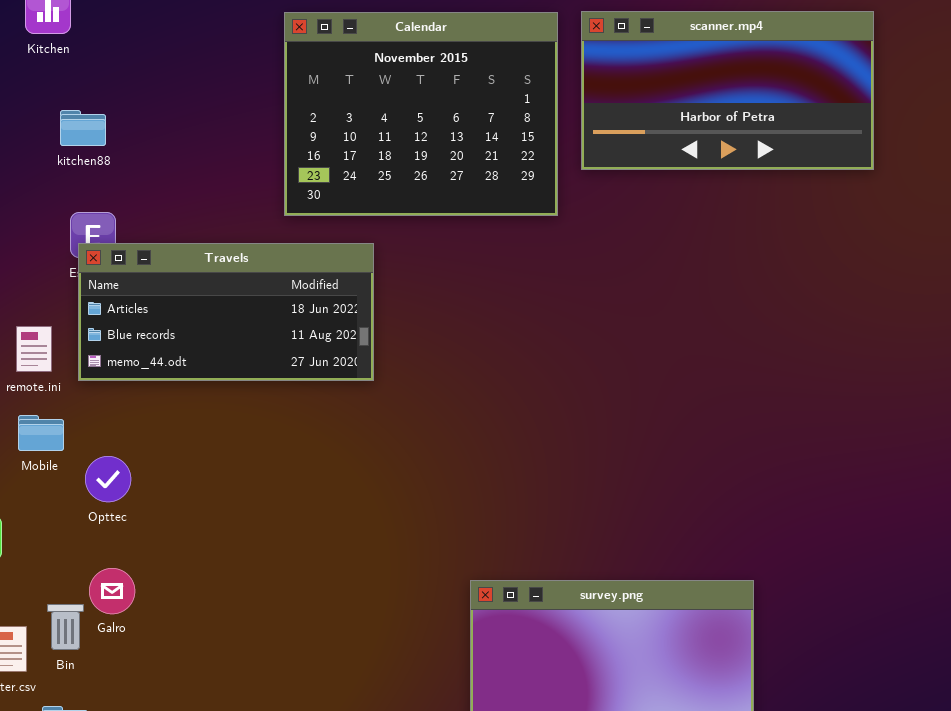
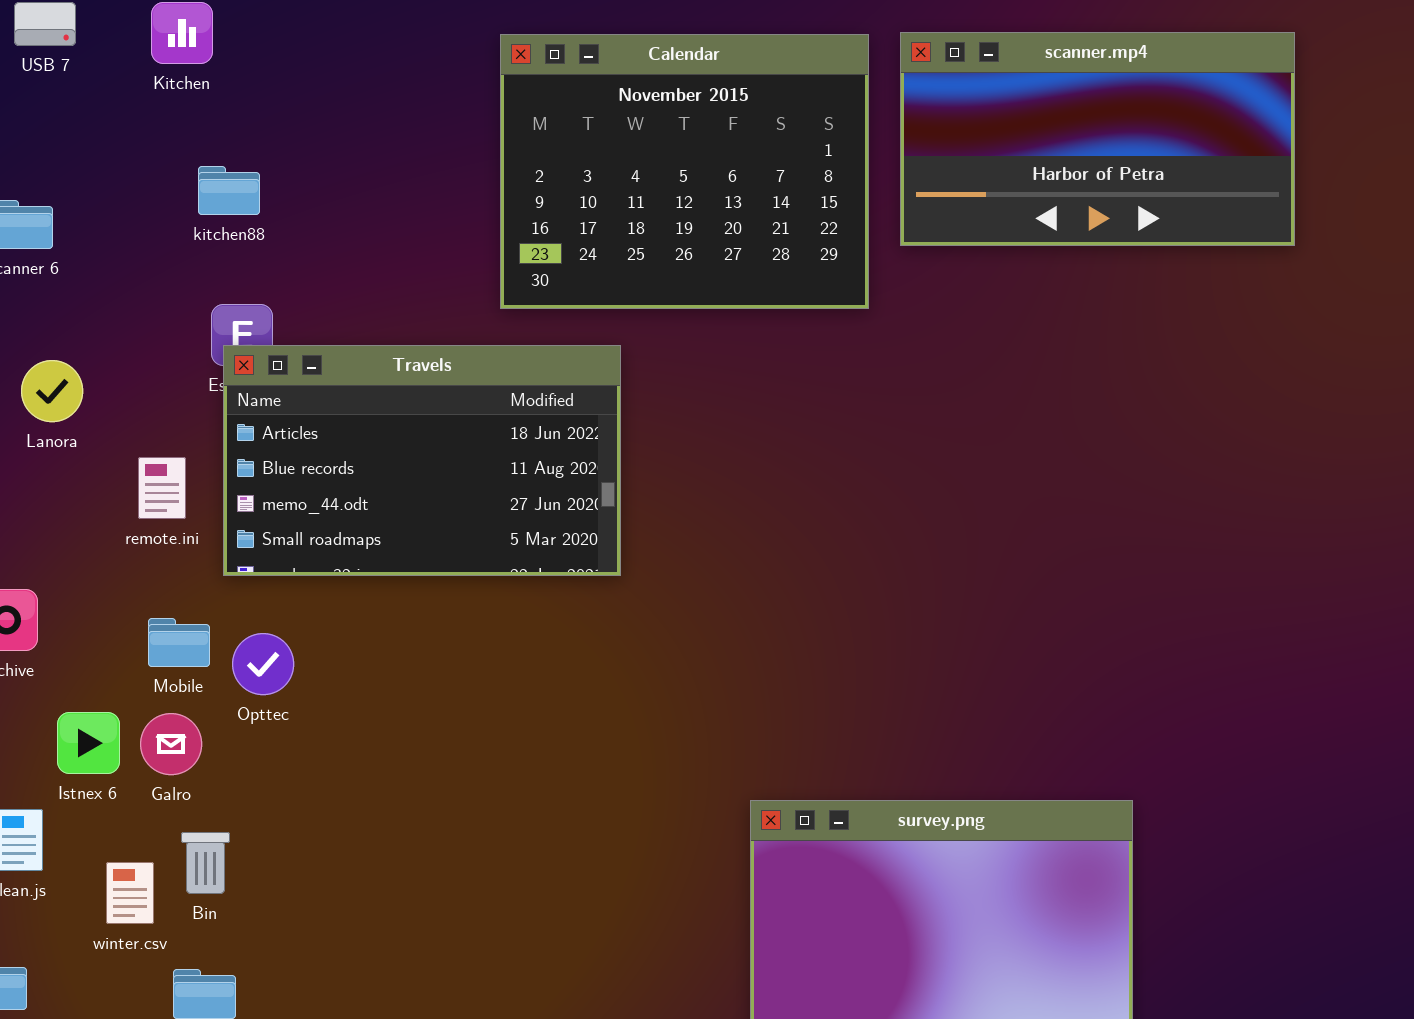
Travels: [78,243,374,381] -> [223,345,621,576], resized
Mobile: [18,415,64,451] -> [148,618,210,667], moved
Galro: [89,568,135,614] -> [140,713,202,775], moved

